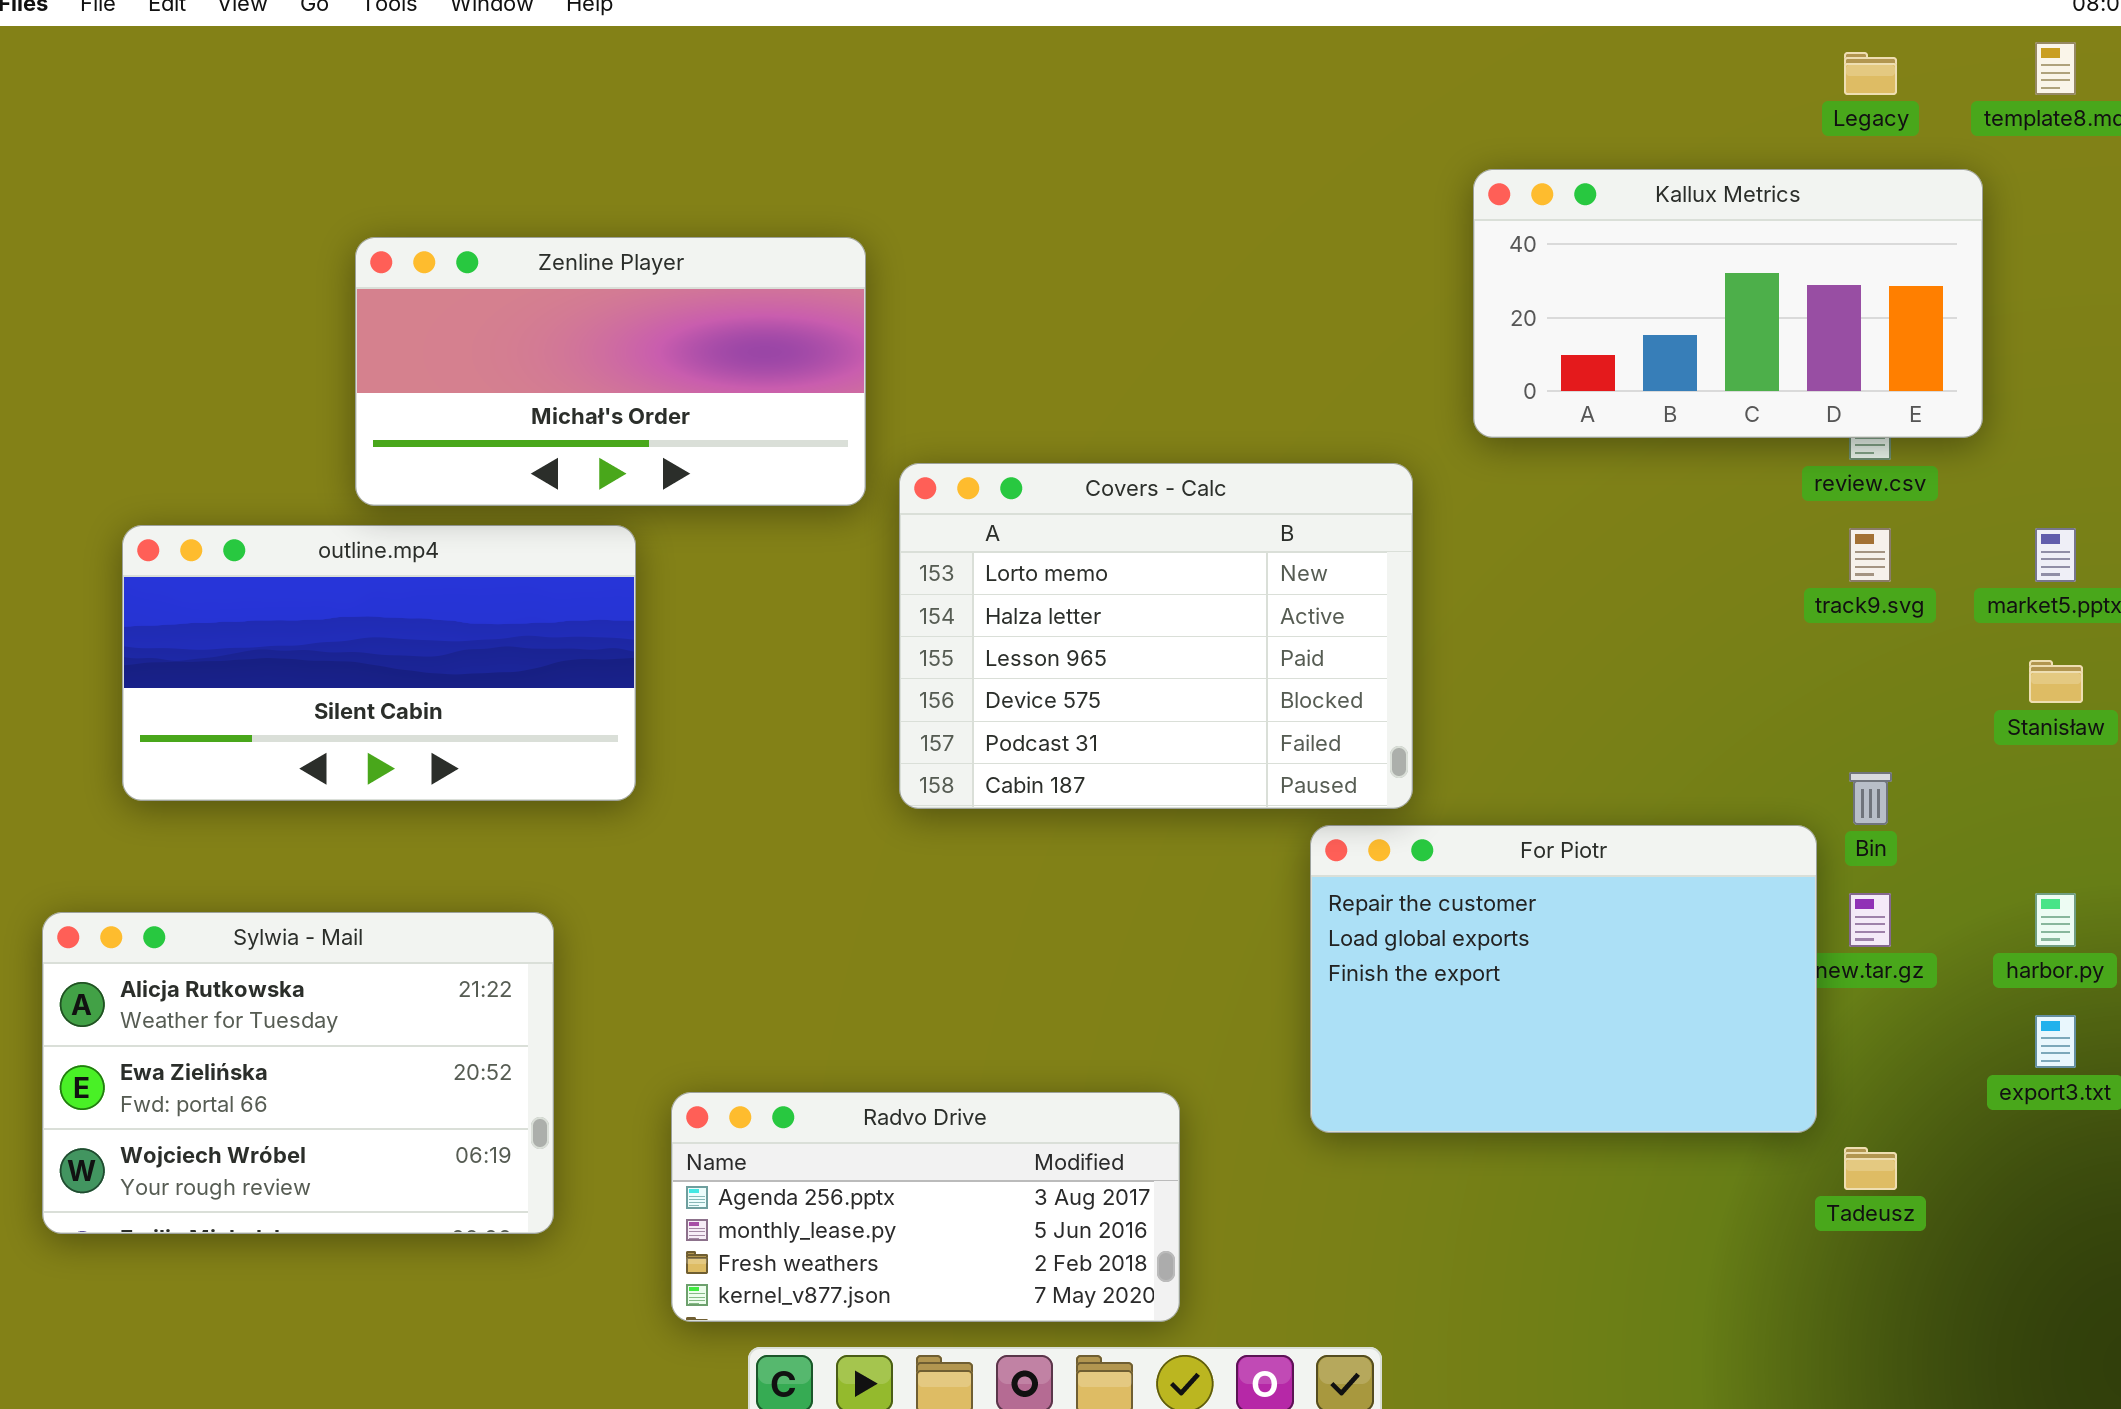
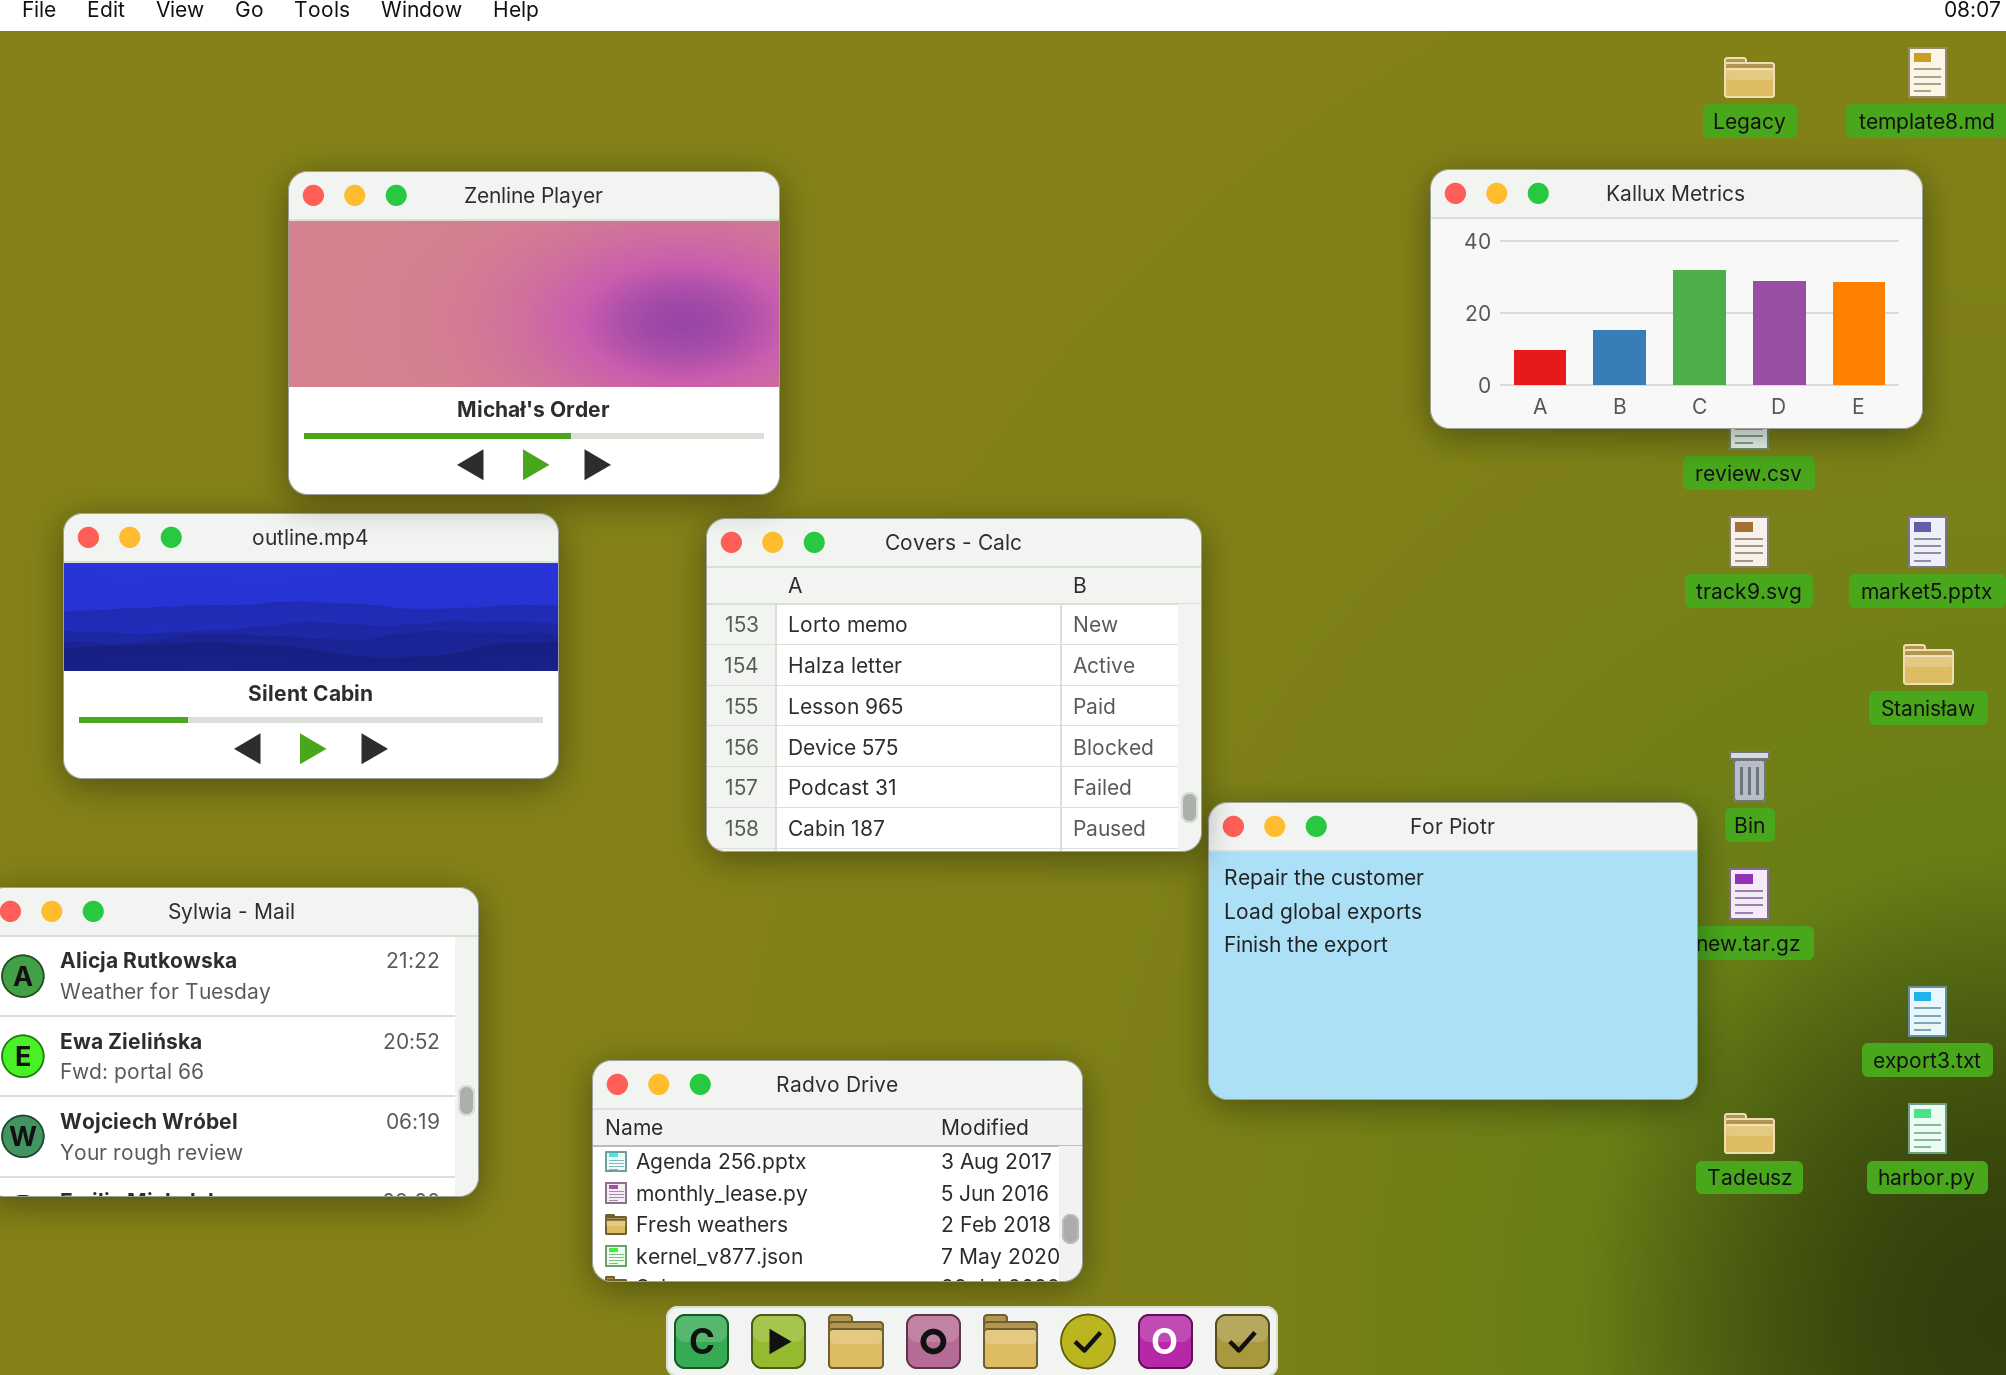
Kallux Metrics: [1473,169,1983,438] -> [1430,169,1923,429], moved
Zenline Player: [355,237,866,506] -> [288,171,780,495], resized
Covers - Calc: [899,463,1413,809] -> [706,518,1202,852], moved
harbor.py: [2035,893,2076,947] -> [1908,1103,1947,1154], moved

